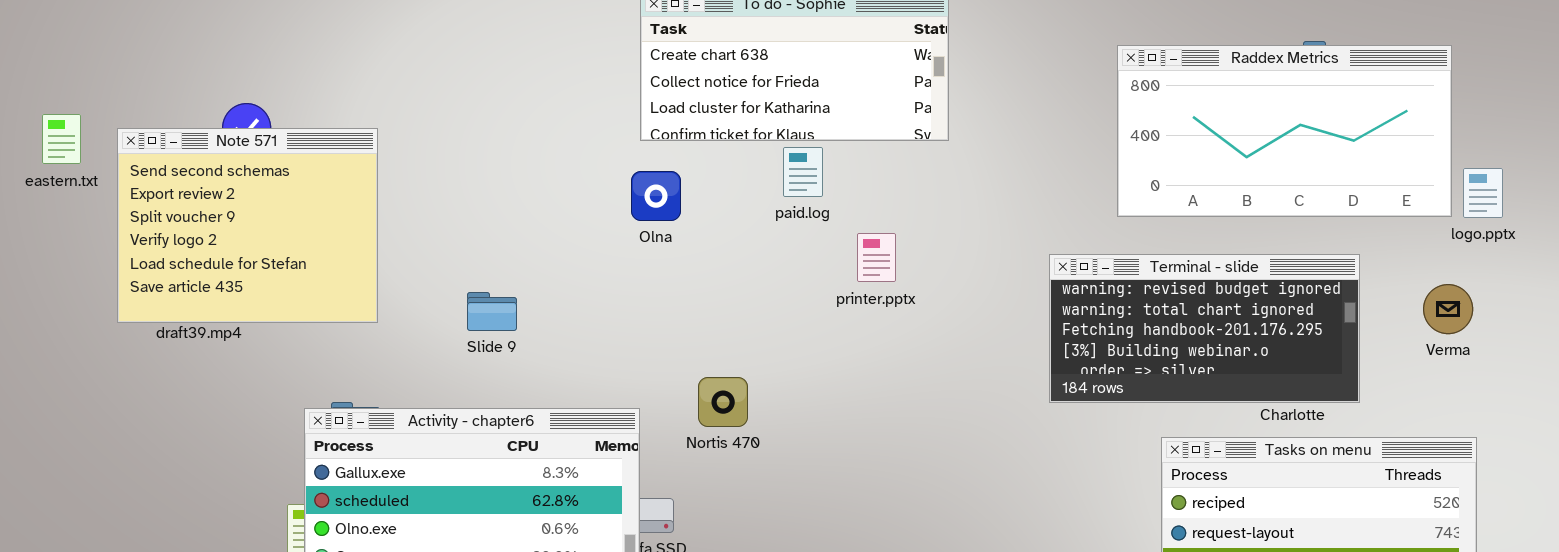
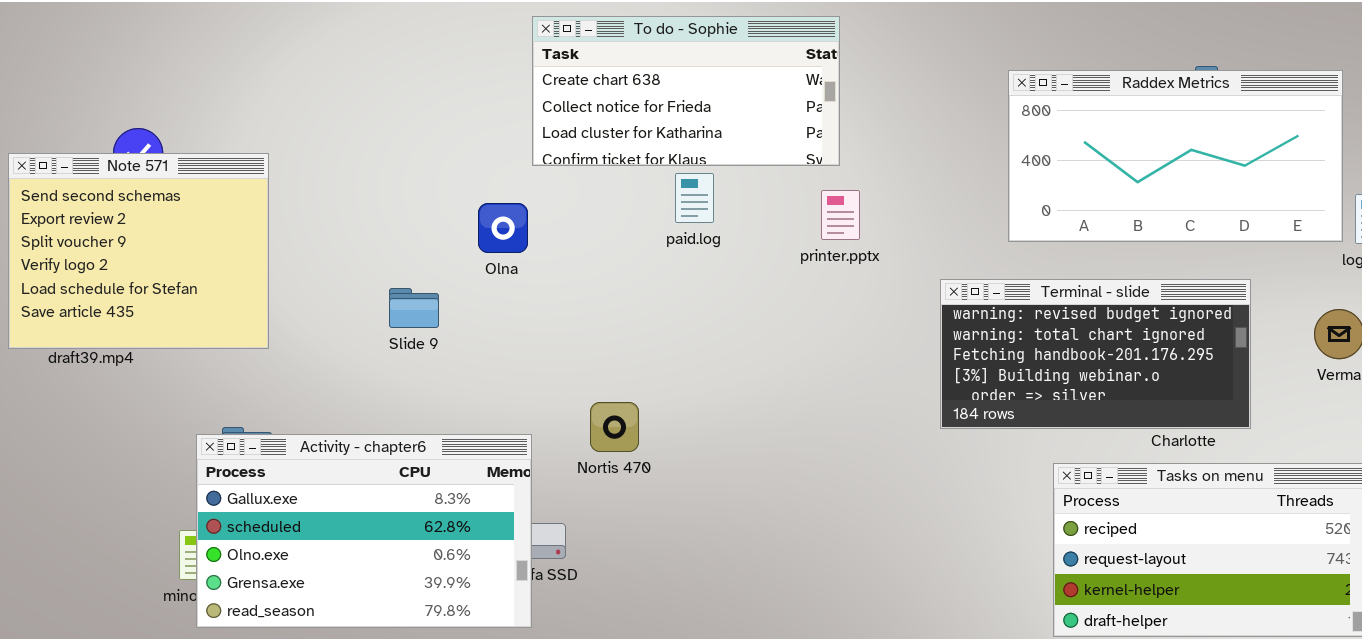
Olna: [631,171,681,221] -> [478,203,528,253], moved
printer.pptx: [857,233,896,282] -> [821,190,860,240], moved
Slide 9: [467,292,517,331] -> [389,288,439,328], moved

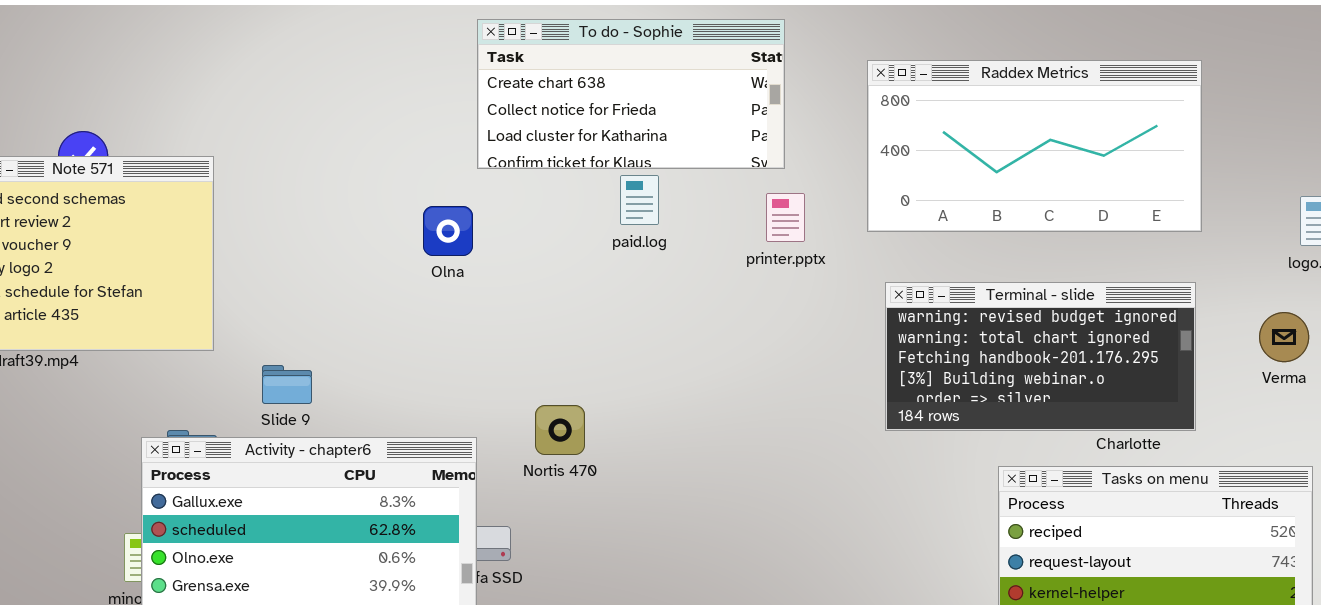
Raddex Metrics: [1008,70,1343,242] -> [867,60,1202,232], moved
Slide 9: [389,288,439,328] -> [262,365,312,404], moved

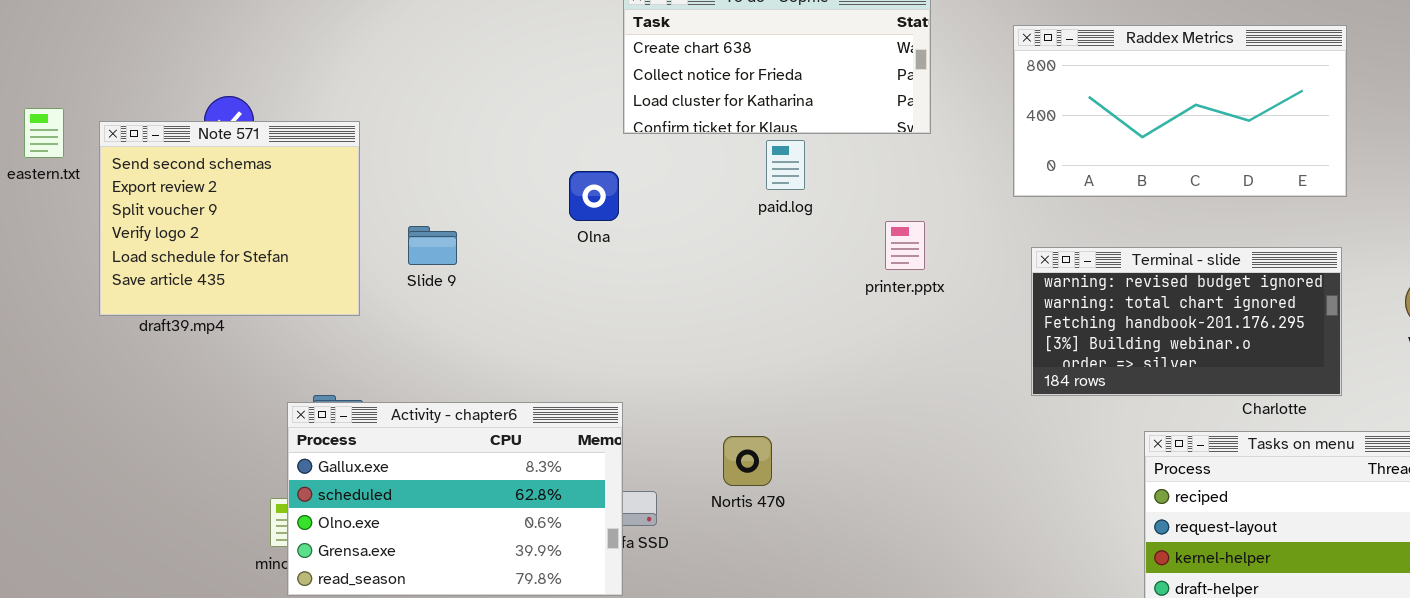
printer.pptx: [766,193,805,242] -> [885,221,925,270], moved
Slide 9: [262,365,312,404] -> [408,226,457,265], moved
Nortis 470: [535,405,585,455] -> [723,436,772,486], moved

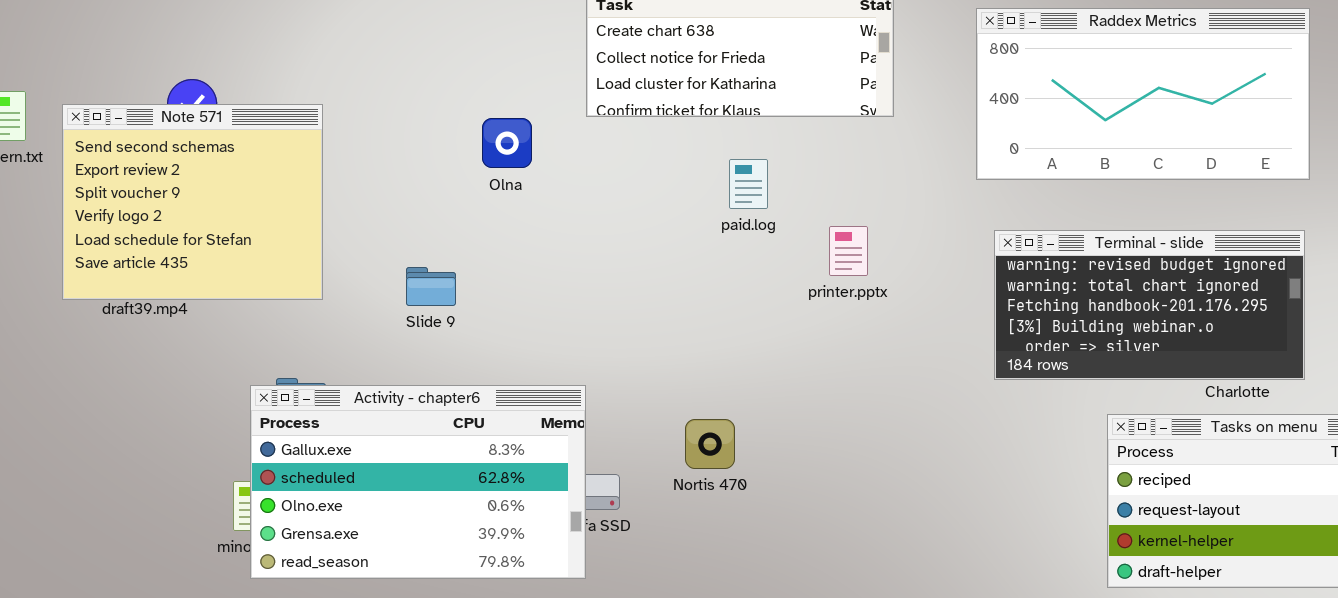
paid.log: [766,140,805,190] -> [729,159,768,209], moved
Olna: [569,171,619,221] -> [482,118,532,168], moved
printer.pptx: [885,221,925,270] -> [829,226,868,276], moved
Slide 9: [408,226,457,265] -> [406,267,456,306], moved

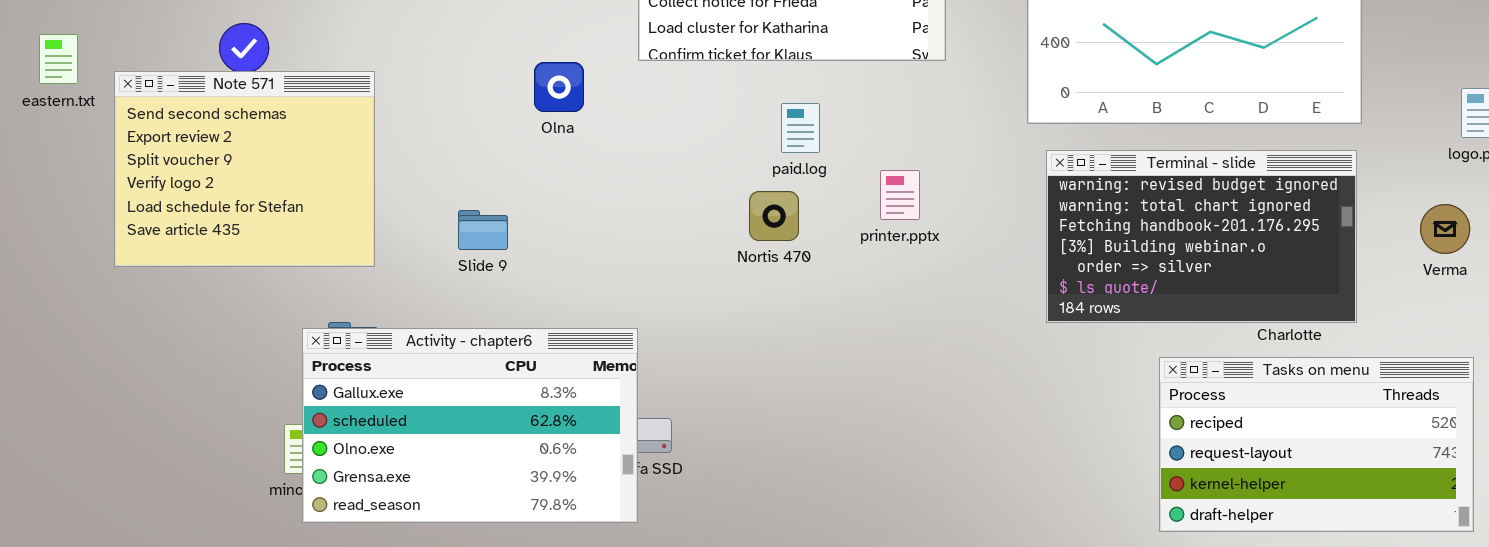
Note 571: [62,104,323,300] -> [114,71,375,267], moved
Terminal - slide: [994,230,1305,380] -> [1046,150,1357,323], resized
Nortis 470: [685,419,735,469] -> [749,191,799,241], moved

